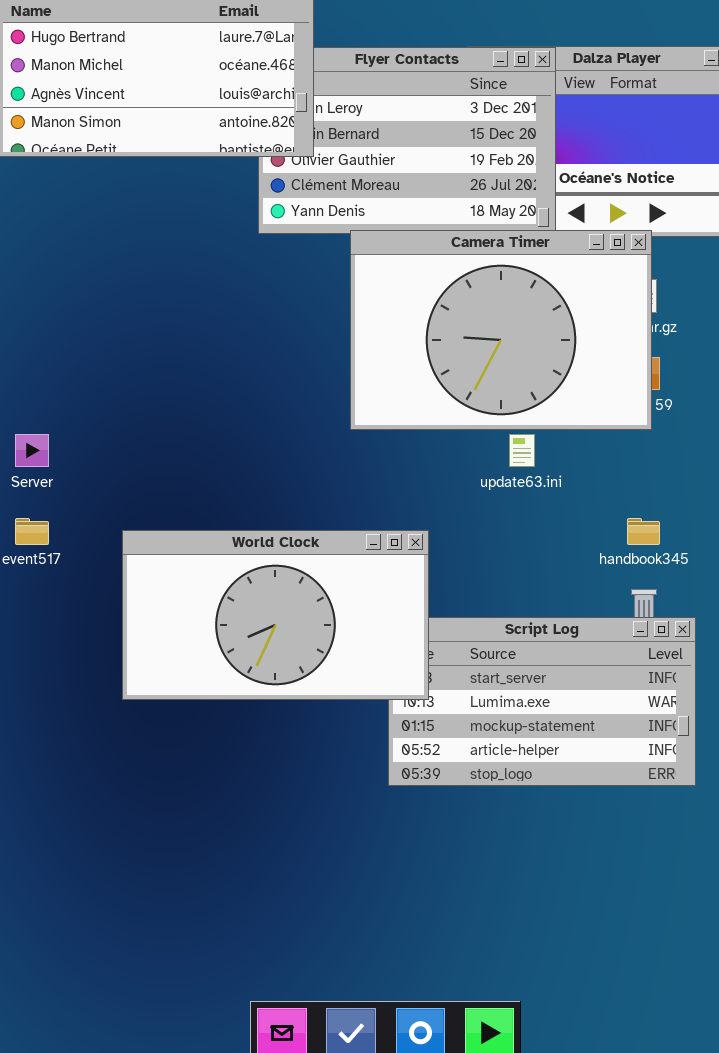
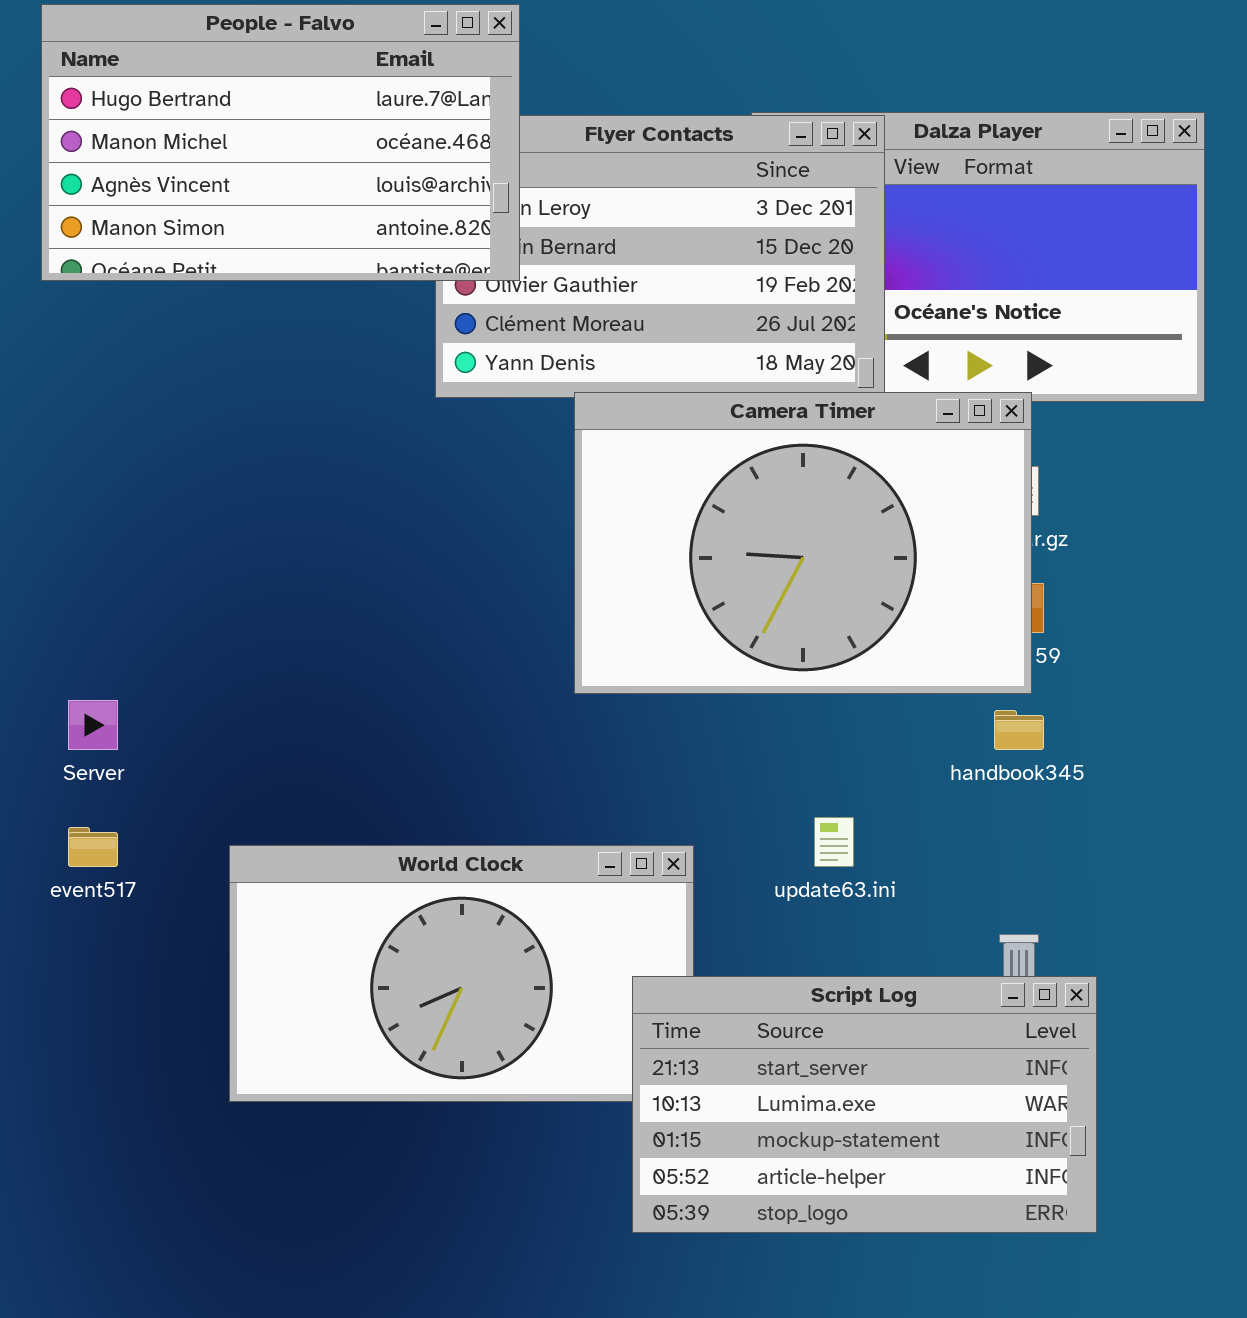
update63.ini: [509,434,535,467] -> [814,817,854,867], moved
handbook345: [627,518,660,545] -> [994,710,1044,750], moved
Script Log: [388,617,696,786] -> [632,976,1097,1233], raised

